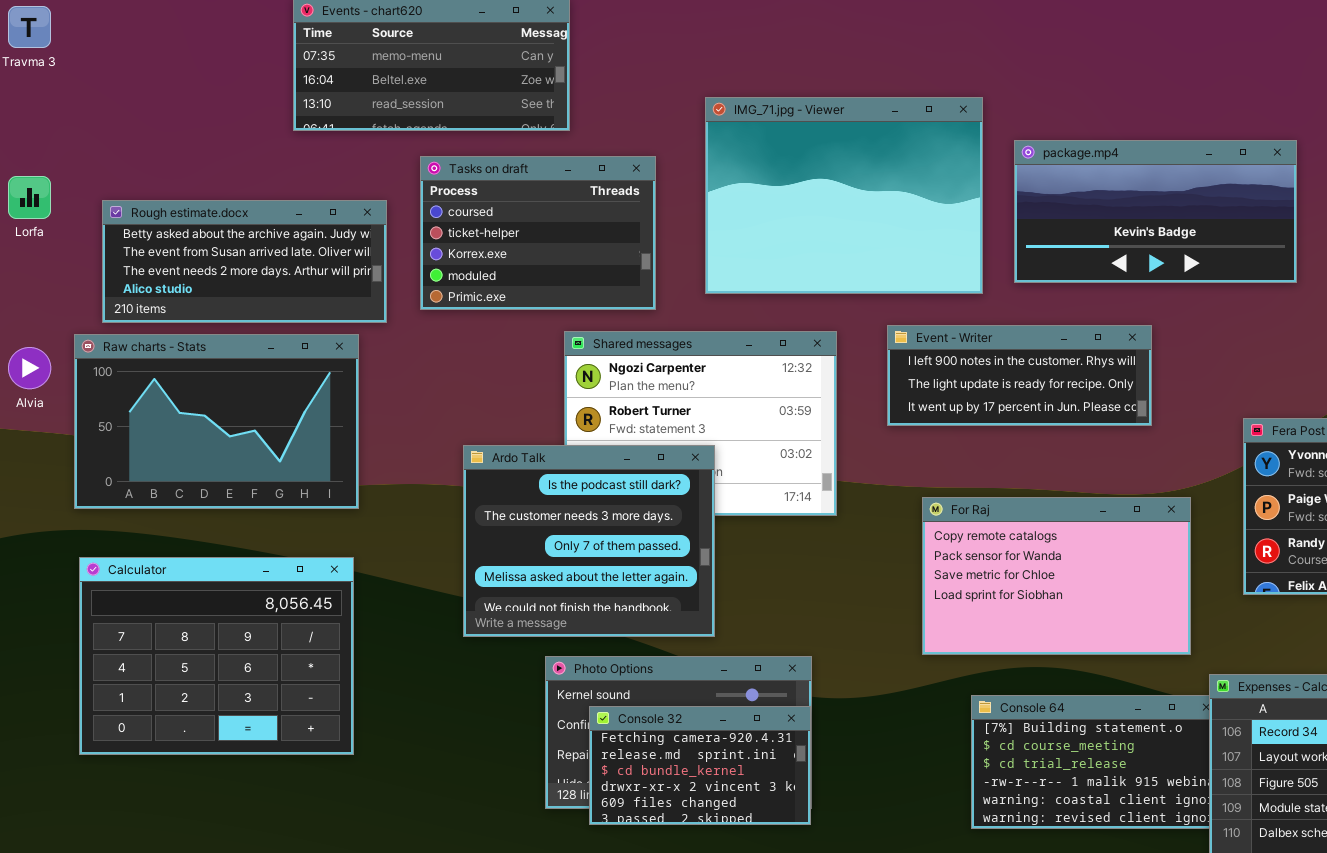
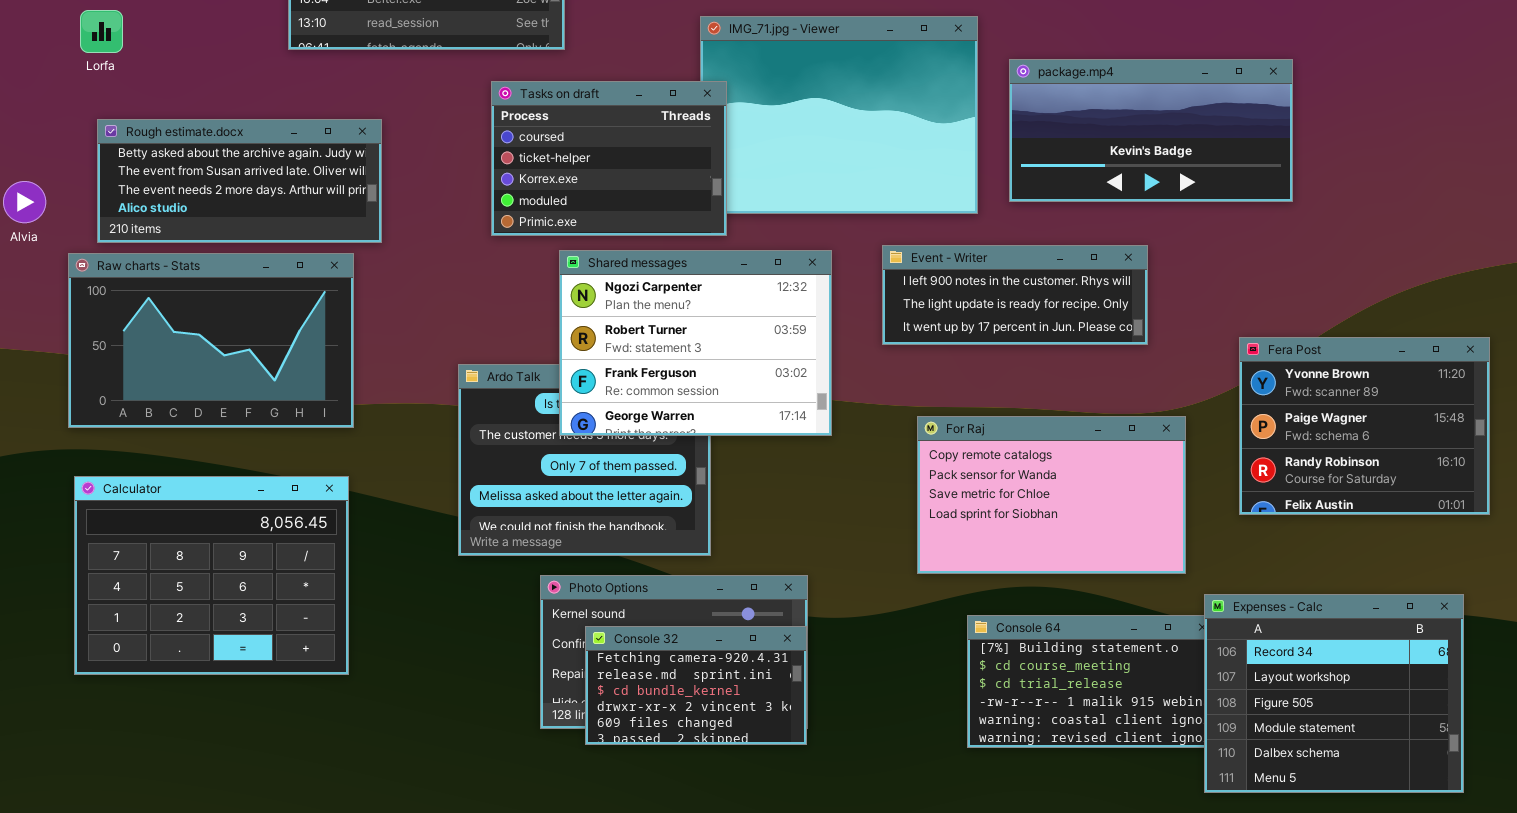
Tasks on draft: [420,156,656,310] -> [491,81,727,236], moved
Lorfa: [8,176,51,219] -> [80,10,123,53], moved
Shared messages: [564,331,837,516] -> [559,250,832,436], raised
Alvia: [8,347,51,389] -> [3,181,46,223], moved

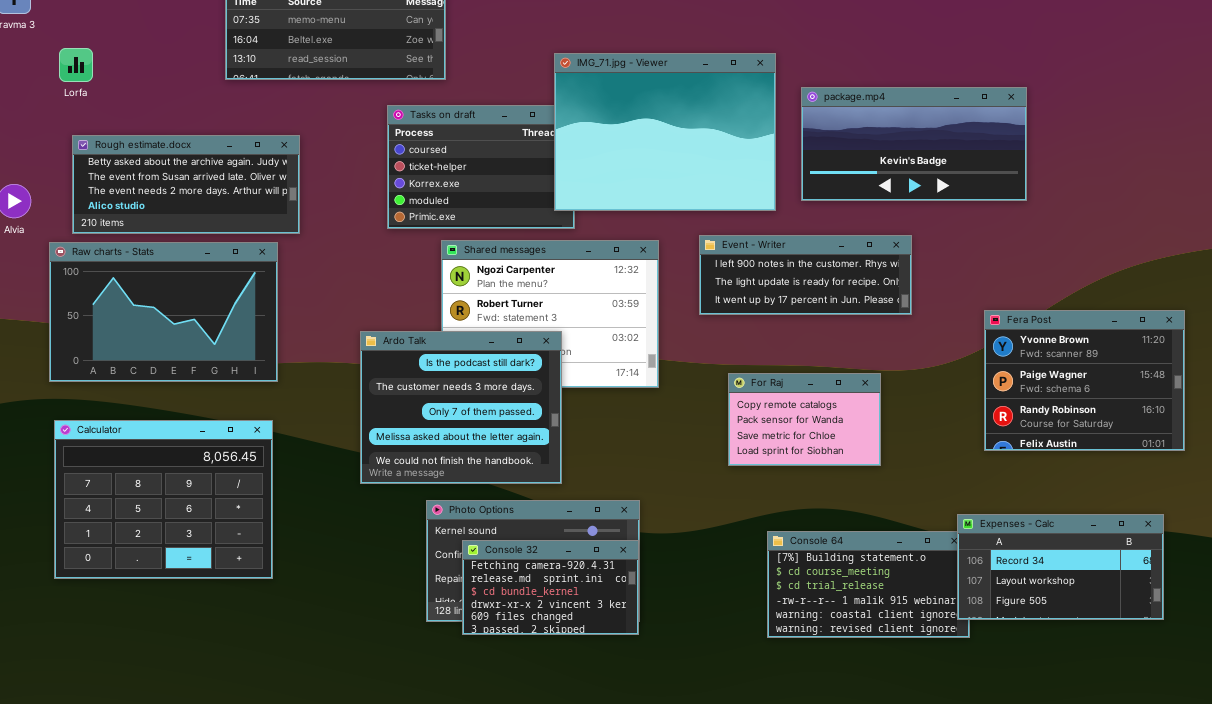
IMG_71.jpg - Viewer: [700,16,978,214] -> [554,53,776,211], raised
Ardo Talk: [458,364,711,556] -> [360,331,562,484], raised
For Raj: [917,416,1186,574] -> [728,373,881,466], resized
Expenses - Calc: [1204,594,1464,793] -> [957,514,1164,620], resized

